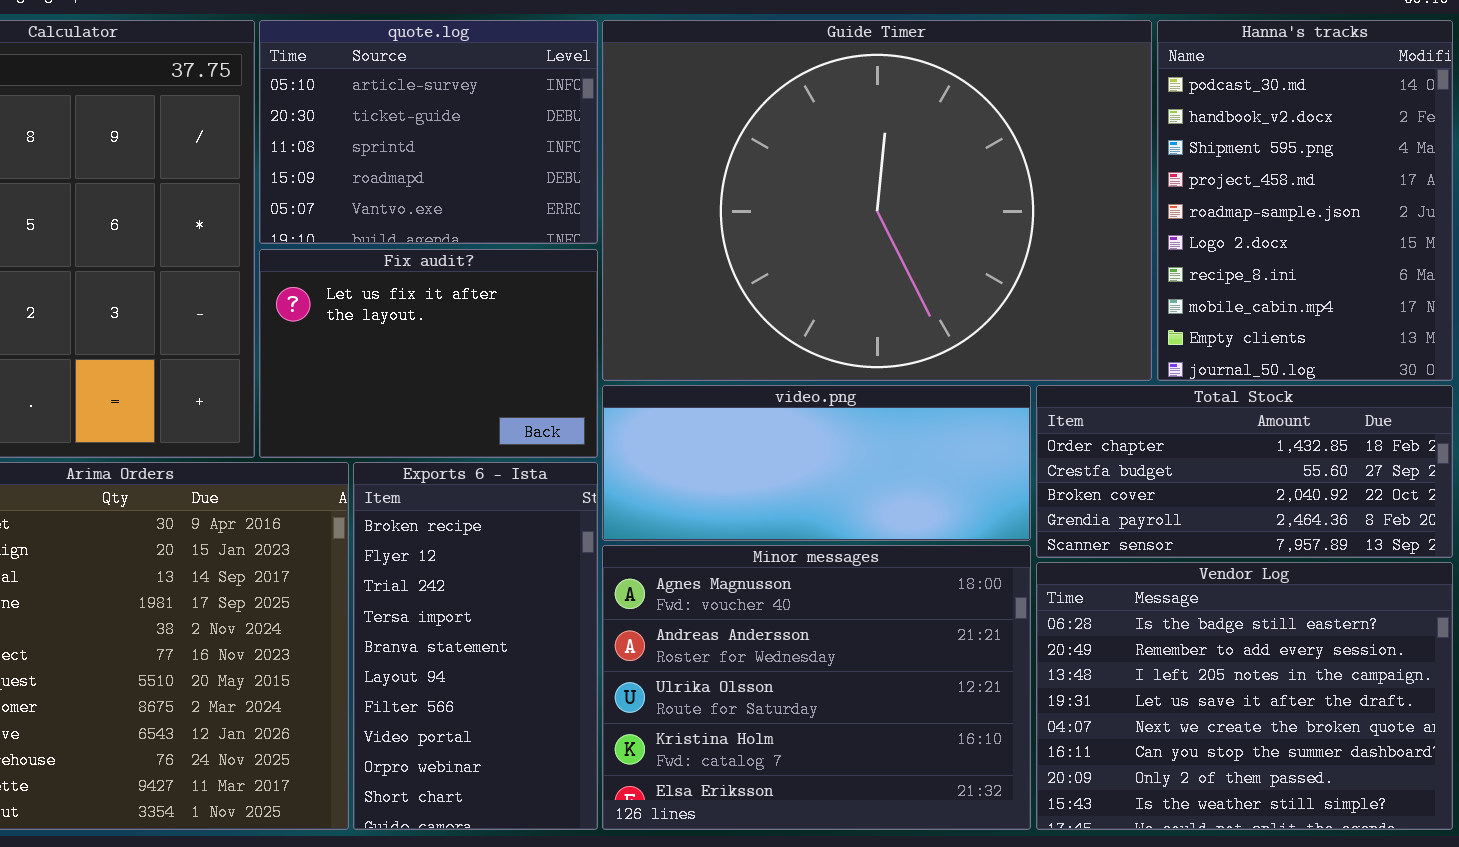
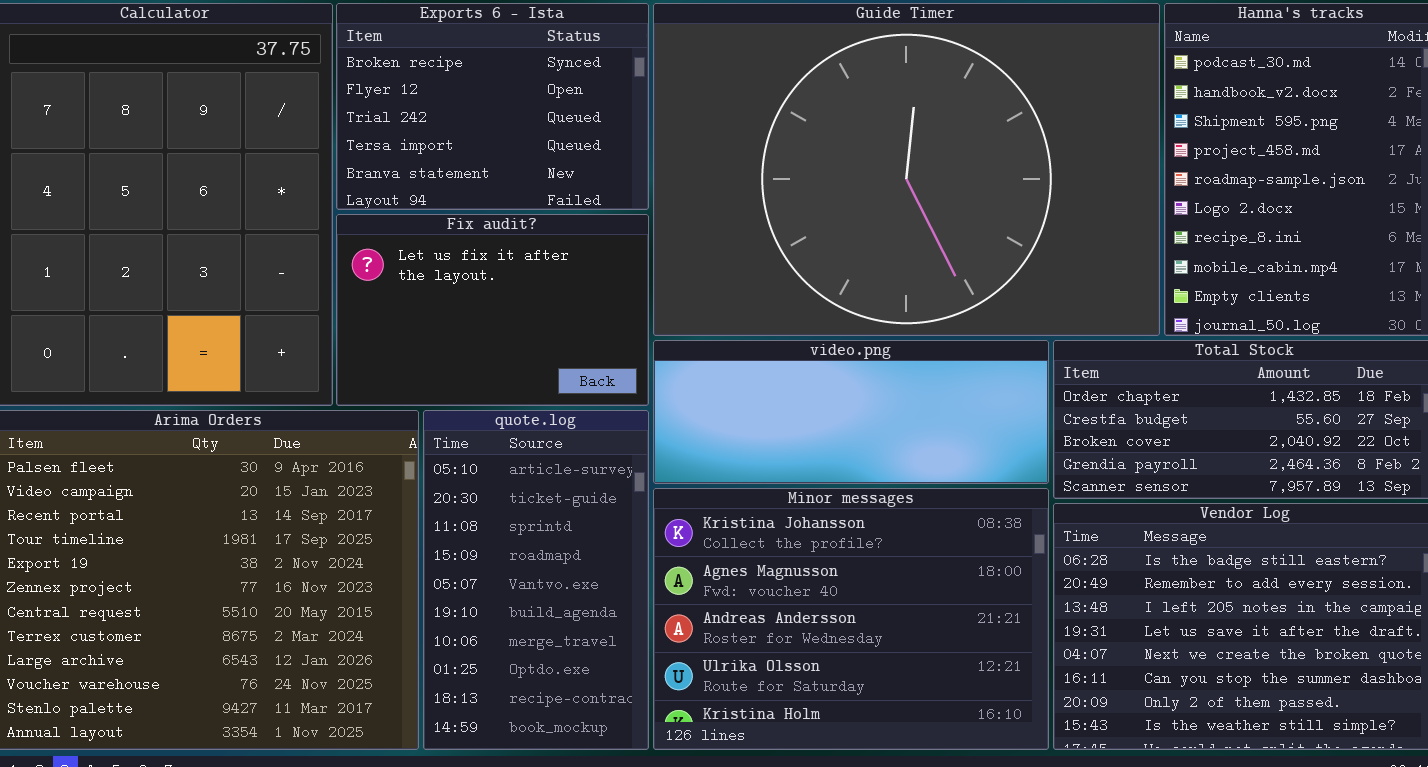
quote.log: [259,20,598,244] -> [423,410,649,750], moved, resized
Exports 6 - Ista: [353,462,598,830] -> [336,3,649,210], moved, resized
Minor messages: [602,545,1031,830] -> [653,488,1049,750], scrolled up 1 row

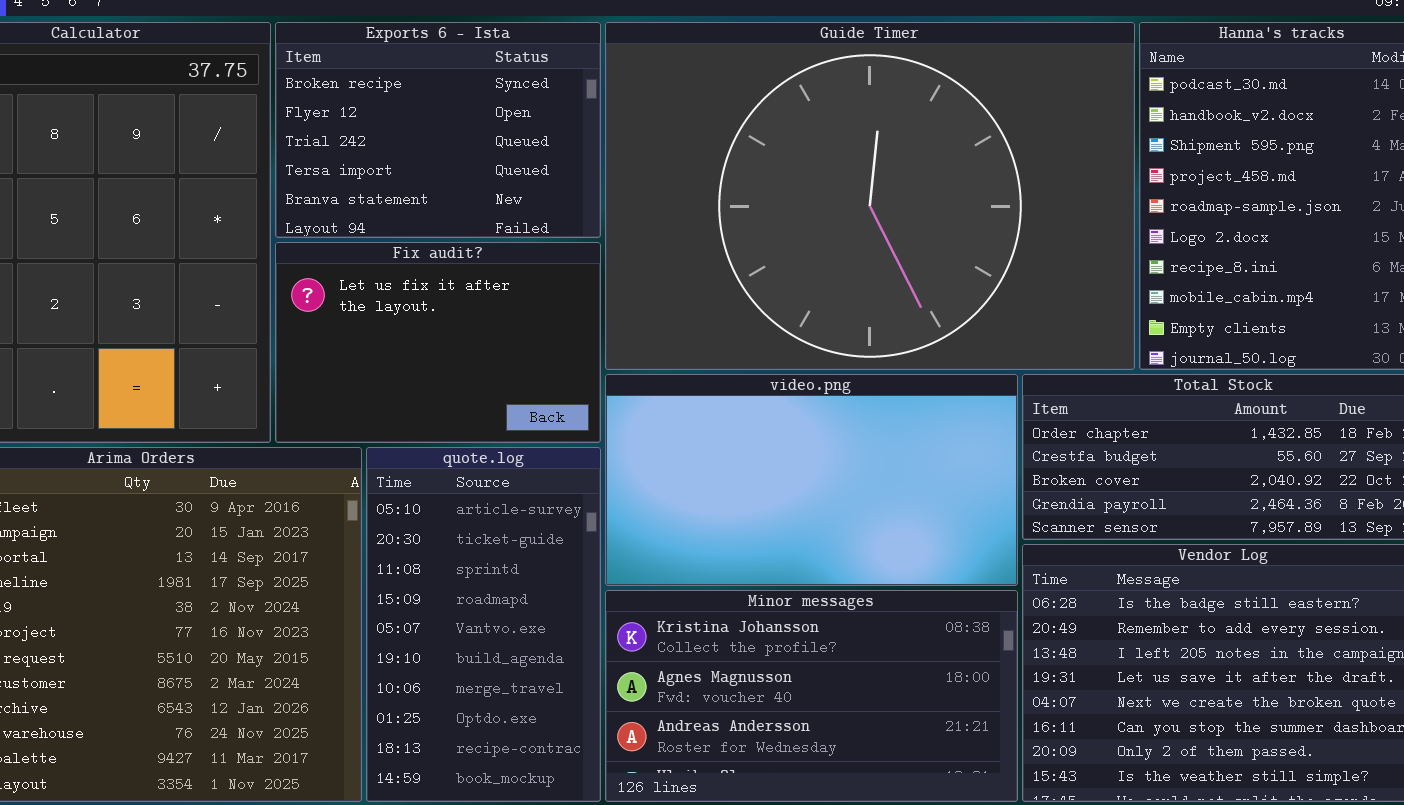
video.png: [653,340,1049,484] -> [605,374,1018,586], resized
Minor messages: [653,488,1049,750] -> [605,590,1018,802], resized

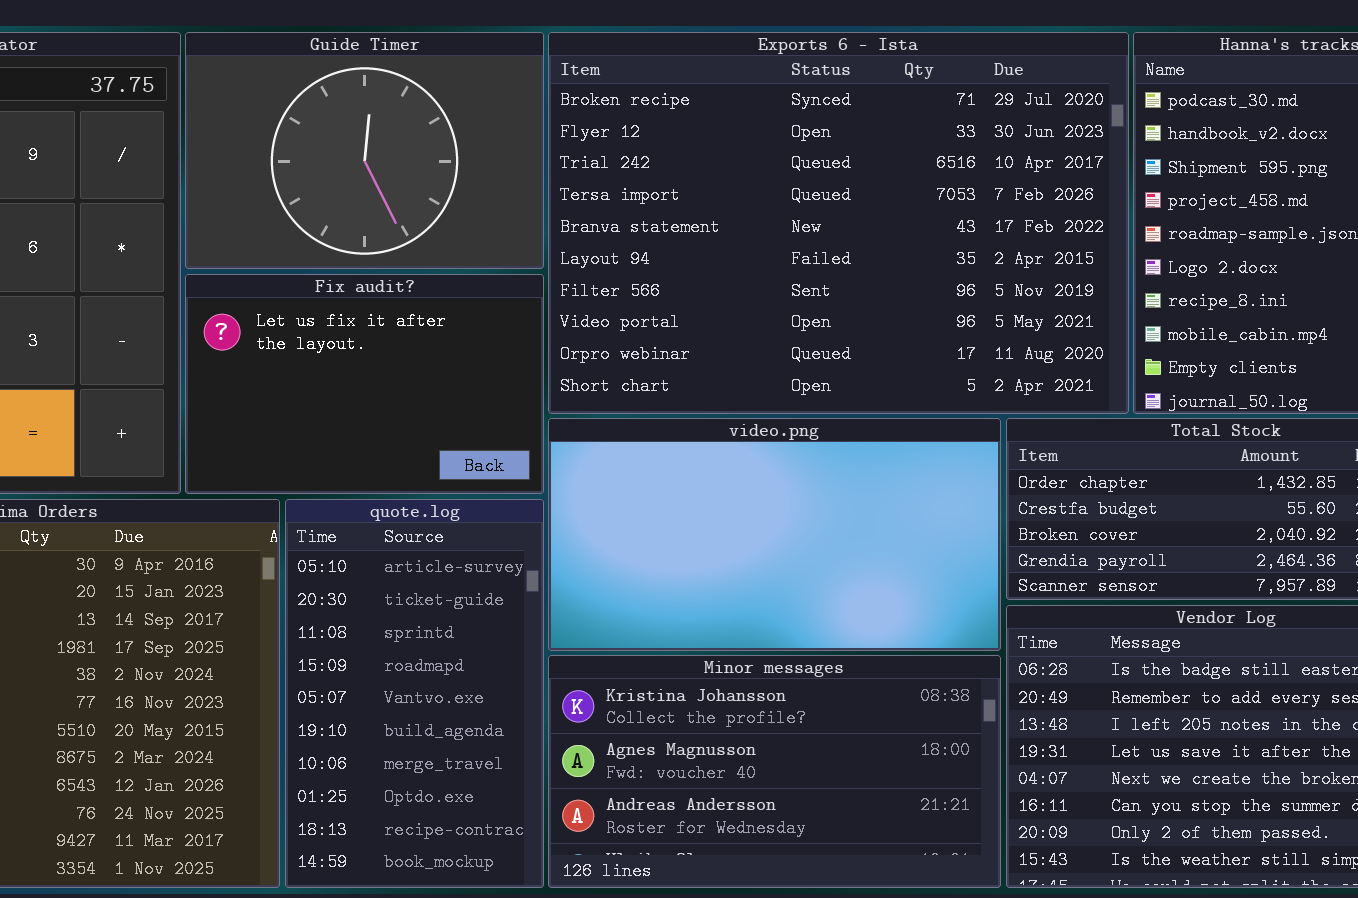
Exports 6 - Ista: [275,22,601,238] -> [548,32,1129,414], moved, resized
Guide Timer: [605,22,1135,370] -> [185,32,544,269], moved, resized

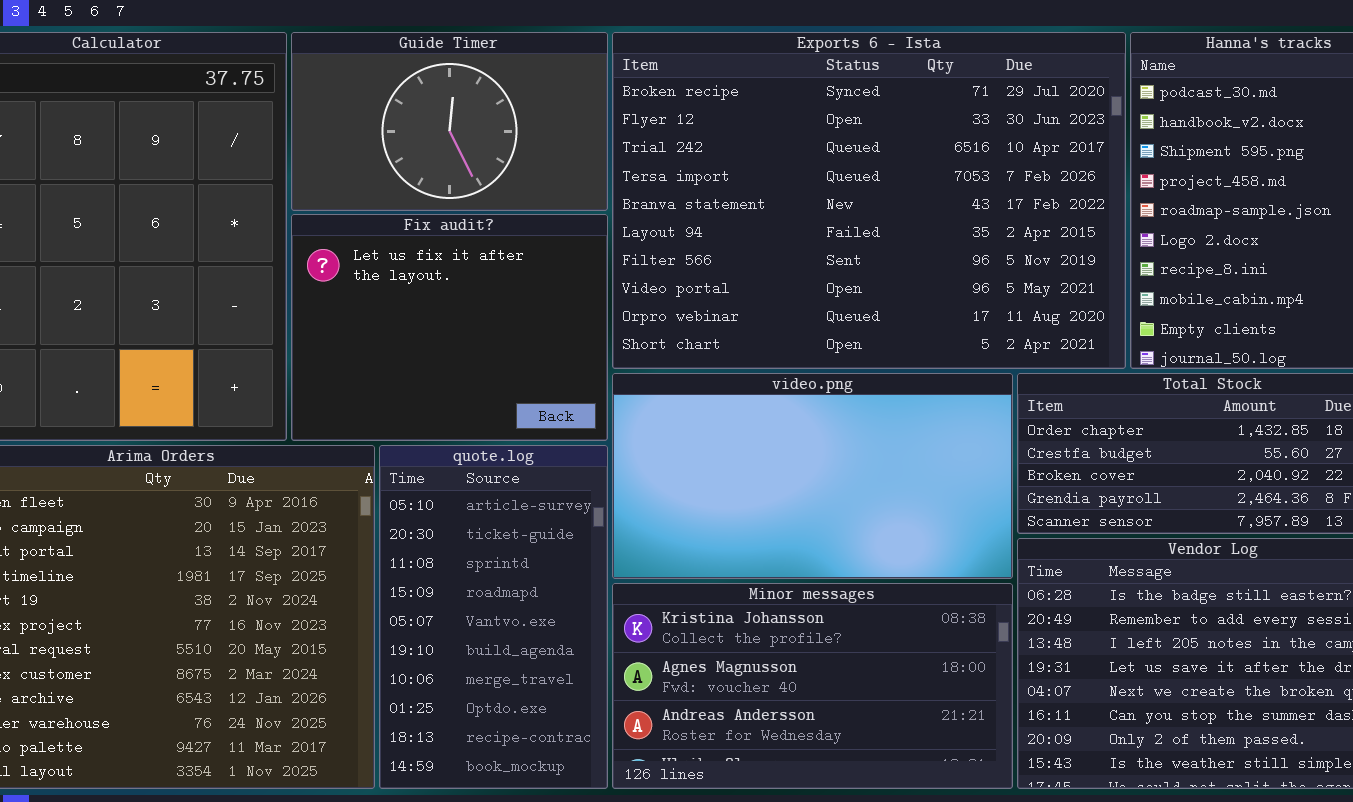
Guide Timer: [185,32,544,269] -> [291,32,608,211], resized
Fix audit?: [185,274,544,494] -> [291,214,608,441], resized

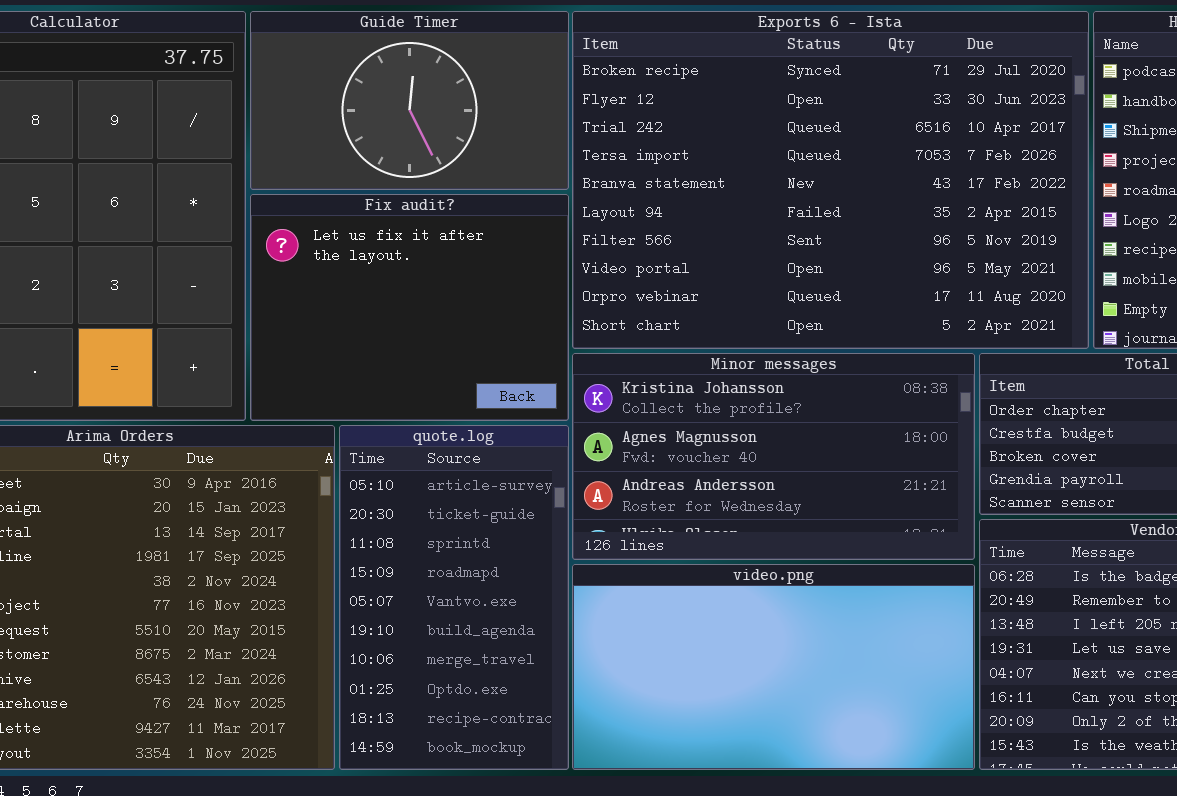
video.png: [612,373,1013,579] -> [572,564,975,770], moved
Minor messages: [612,583,1013,789] -> [572,353,975,560], moved

